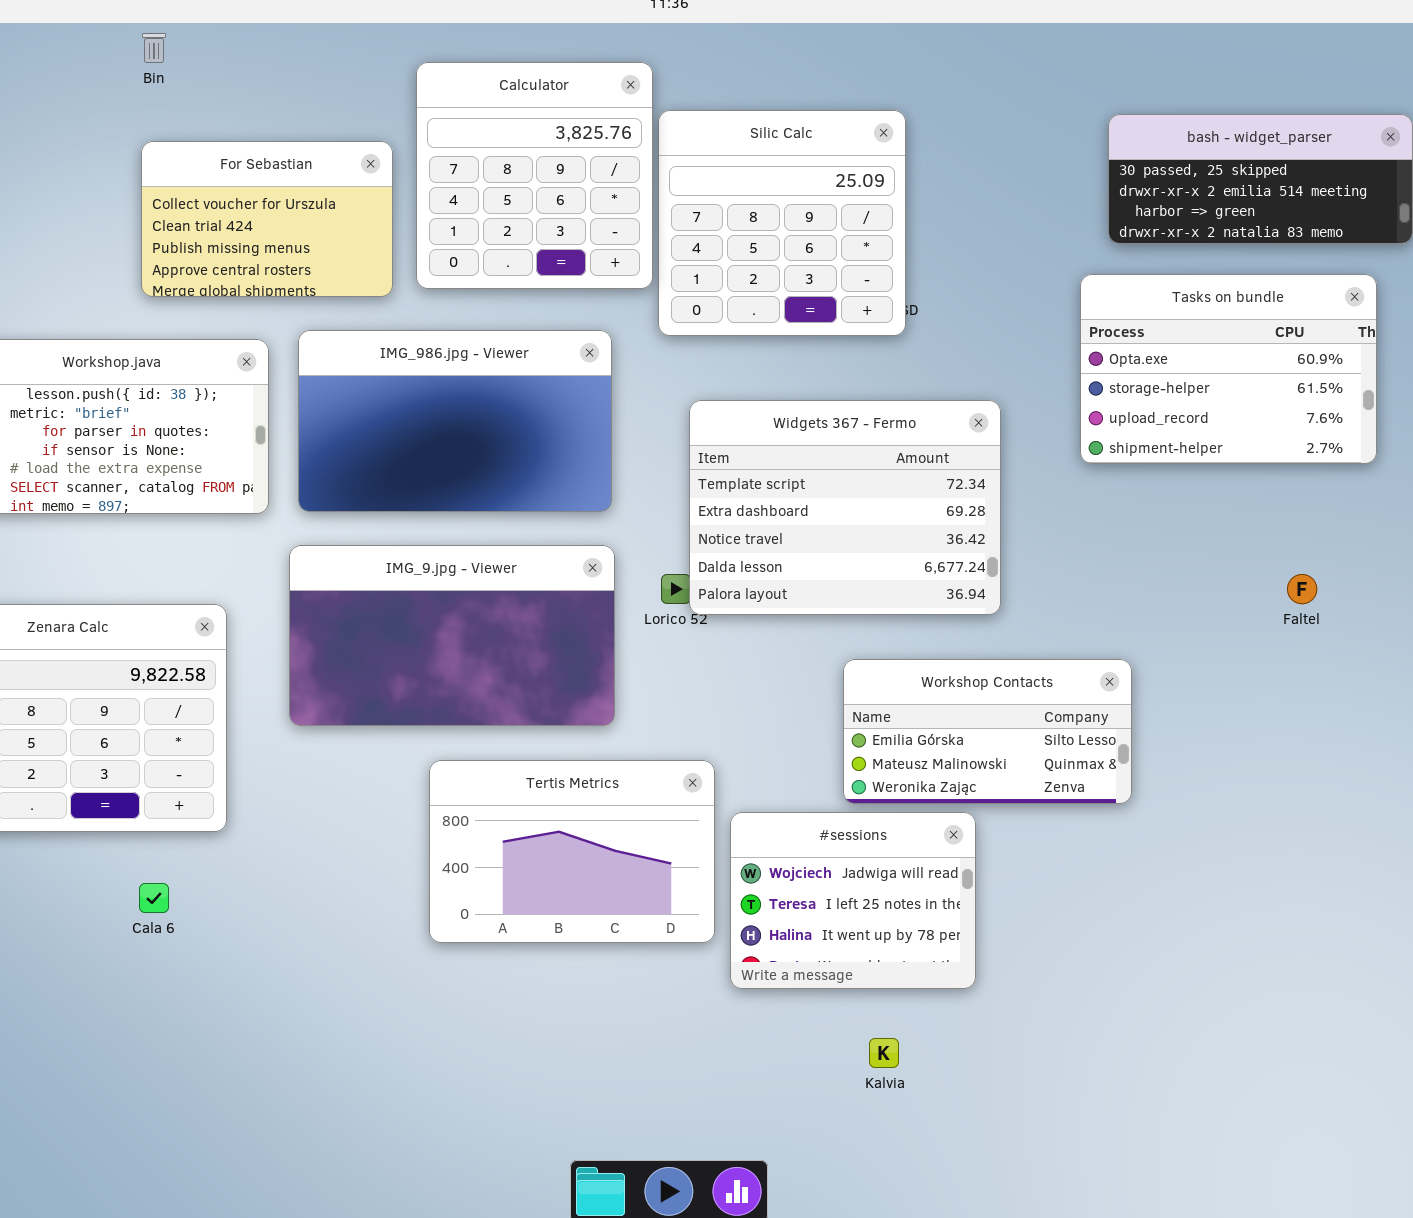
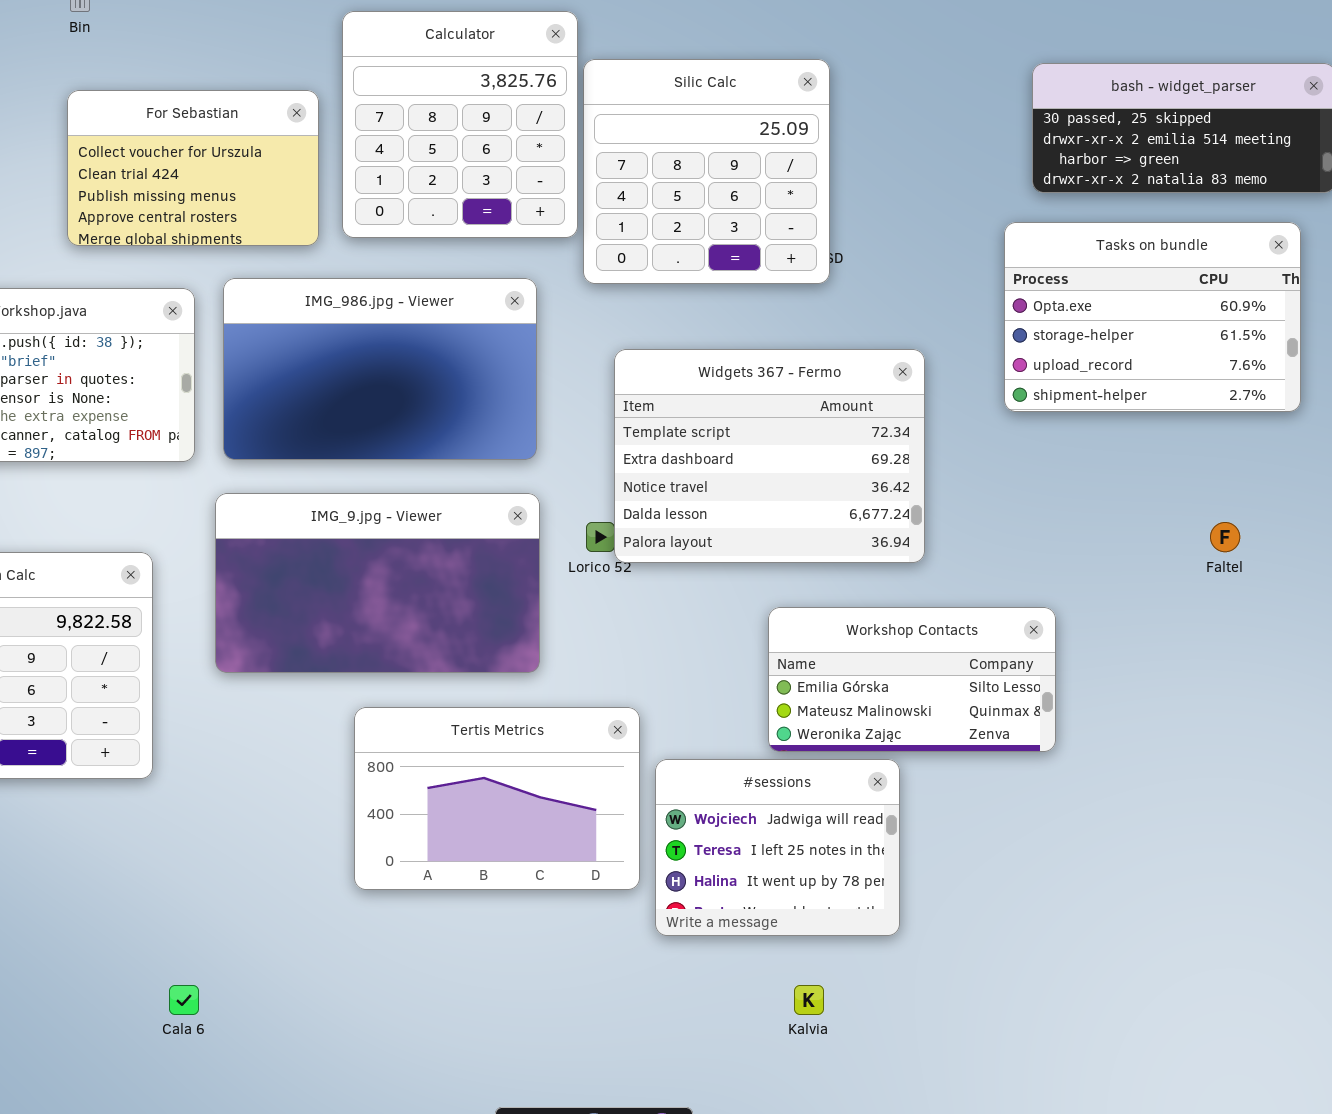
Cala 6: [139,883,169,913] -> [169,985,199,1015], moved

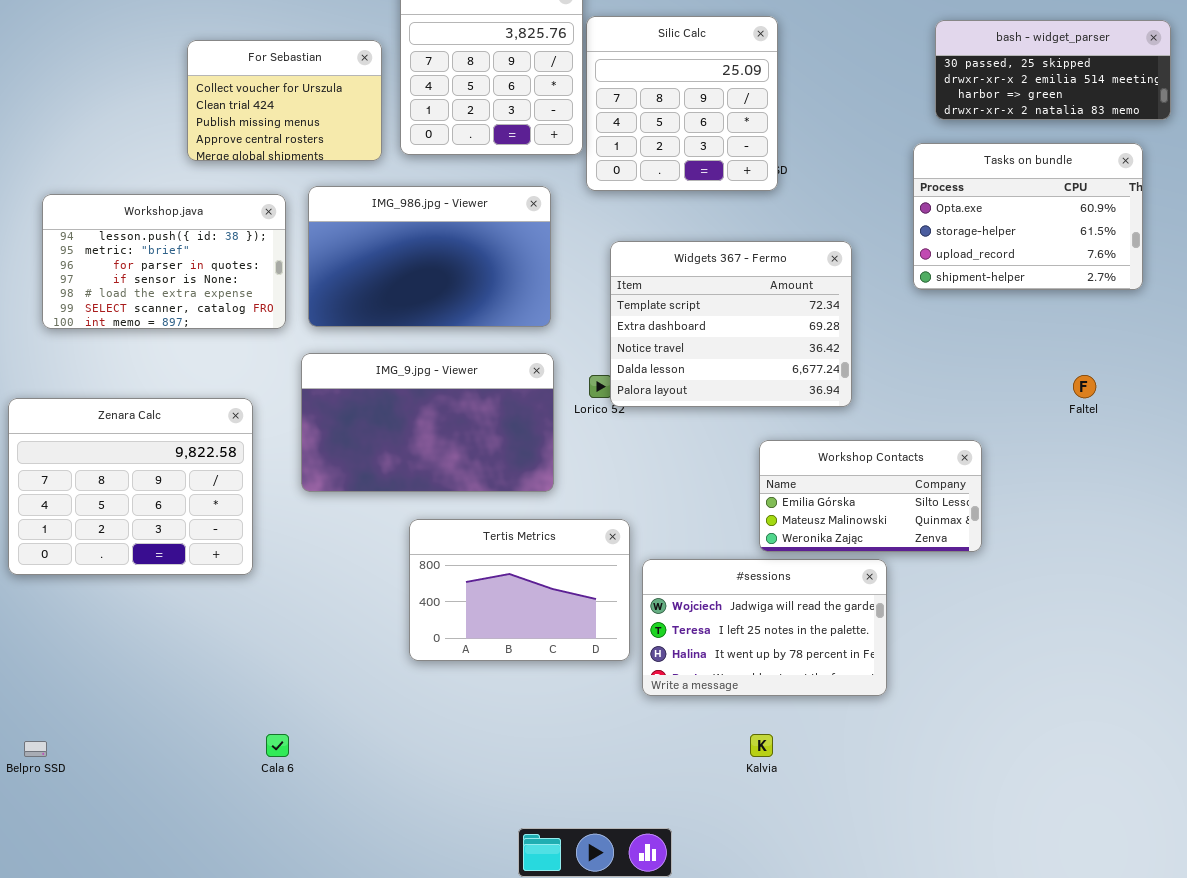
Workshop Contacts: [768,607,1056,752] -> [759,440,982,552], moved
#sessions: [655,759,900,936] -> [642,559,887,696], resized

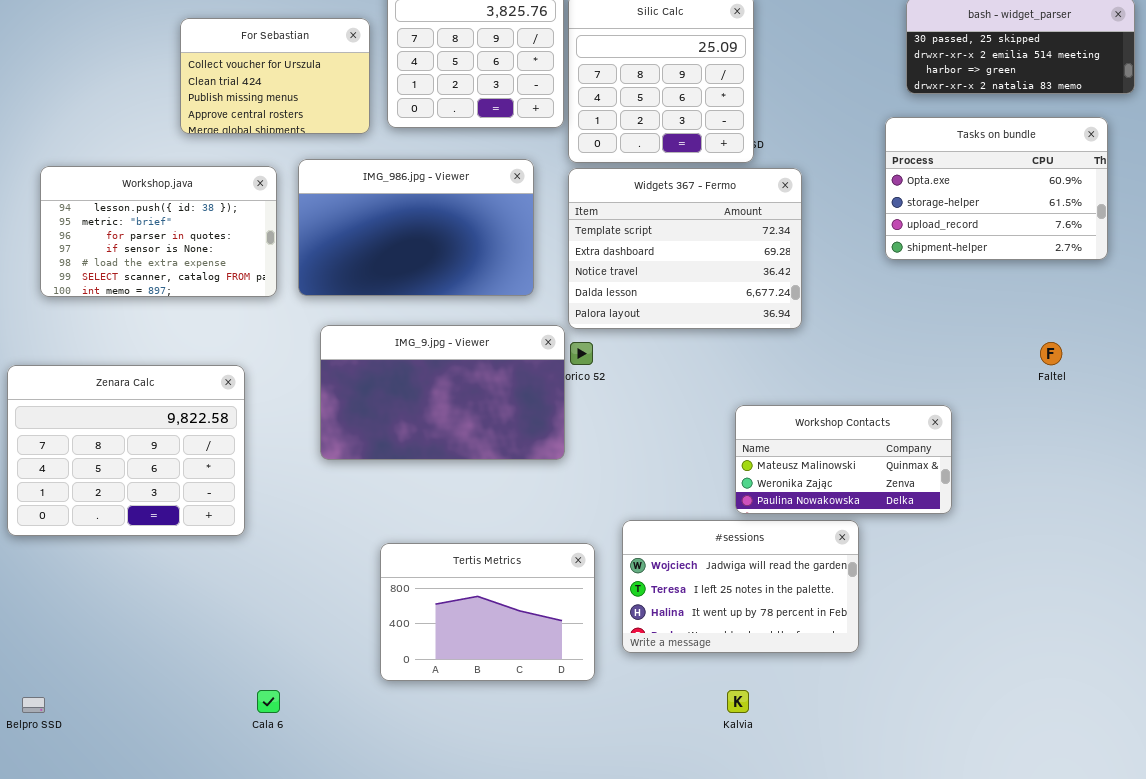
Widgets 367 - Fermo: [610,241,852,407] -> [568,168,802,329], moved
IMG_9.jpg - Viewer: [301,353,554,492] -> [320,325,565,460], moved
Workshop Contacts: [759,440,982,552] -> [735,405,952,514], scrolled down 1 row
Tertis Metrics: [409,519,630,661] -> [380,543,595,681], moved

